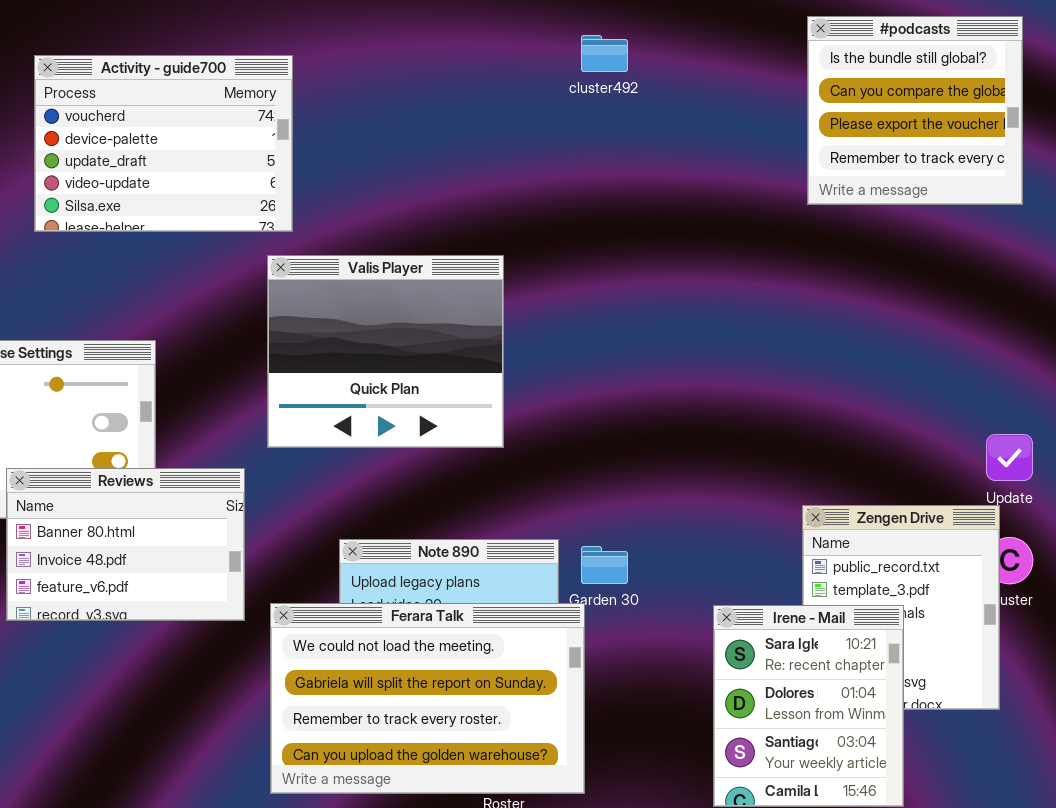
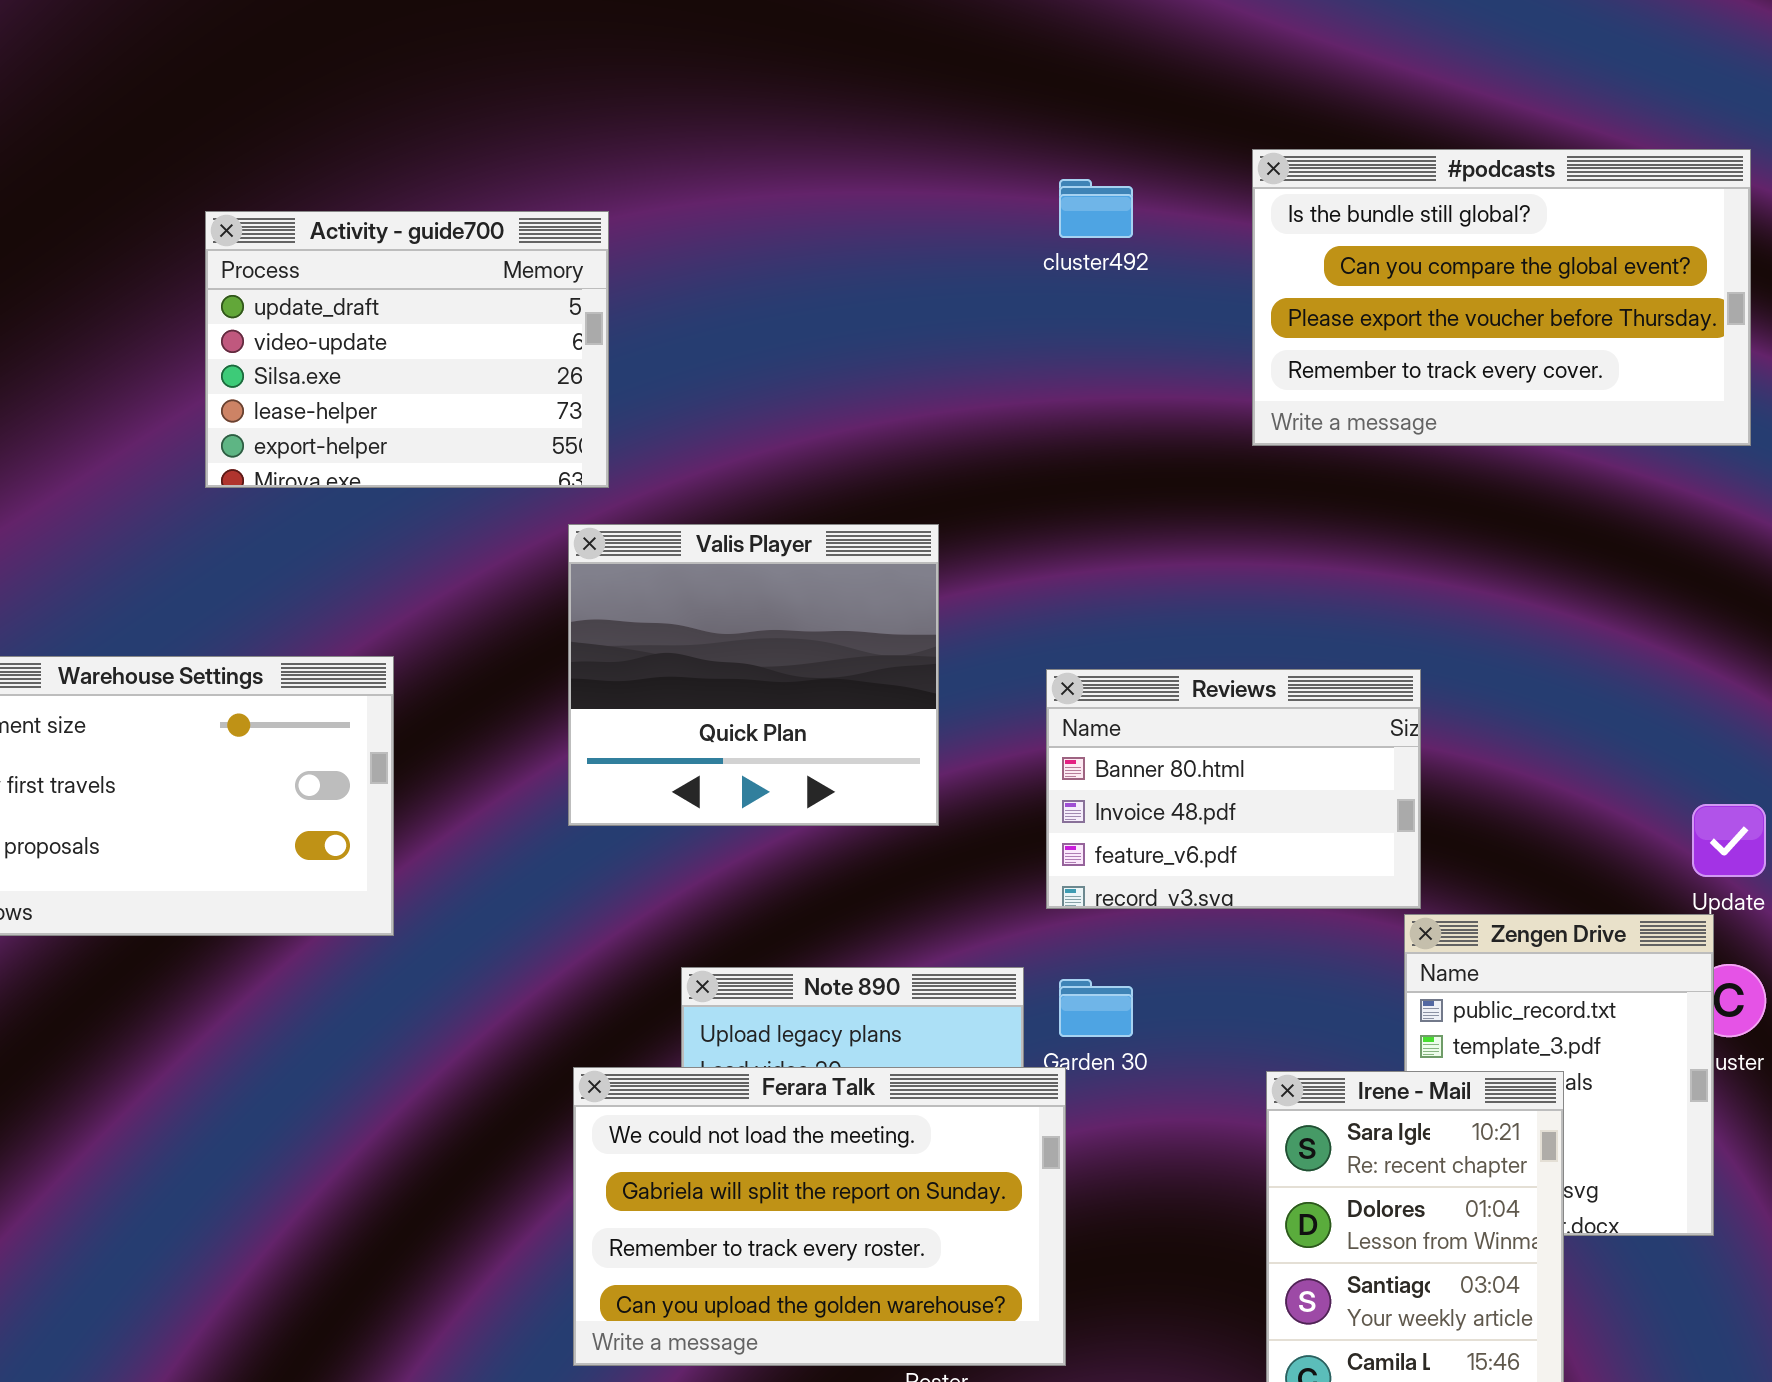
#podcasts: [807,16,1023,205] -> [1252,149,1751,446], resized
Activity - guide700: [34,55,293,232] -> [205,211,609,488], scrolled down 2 rows
Reviews: [6,468,245,621] -> [1046,669,1421,909], moved

